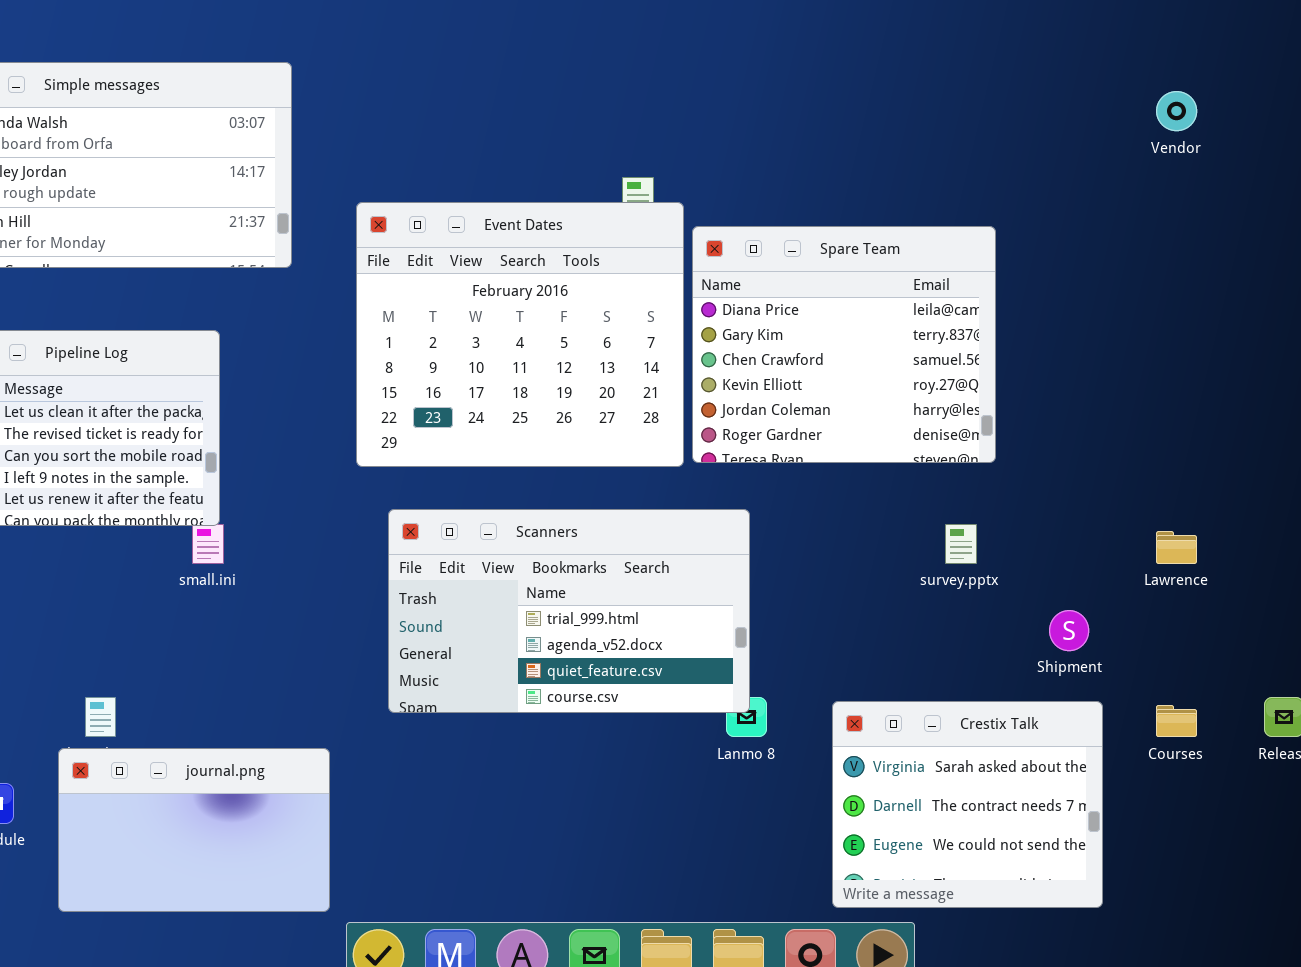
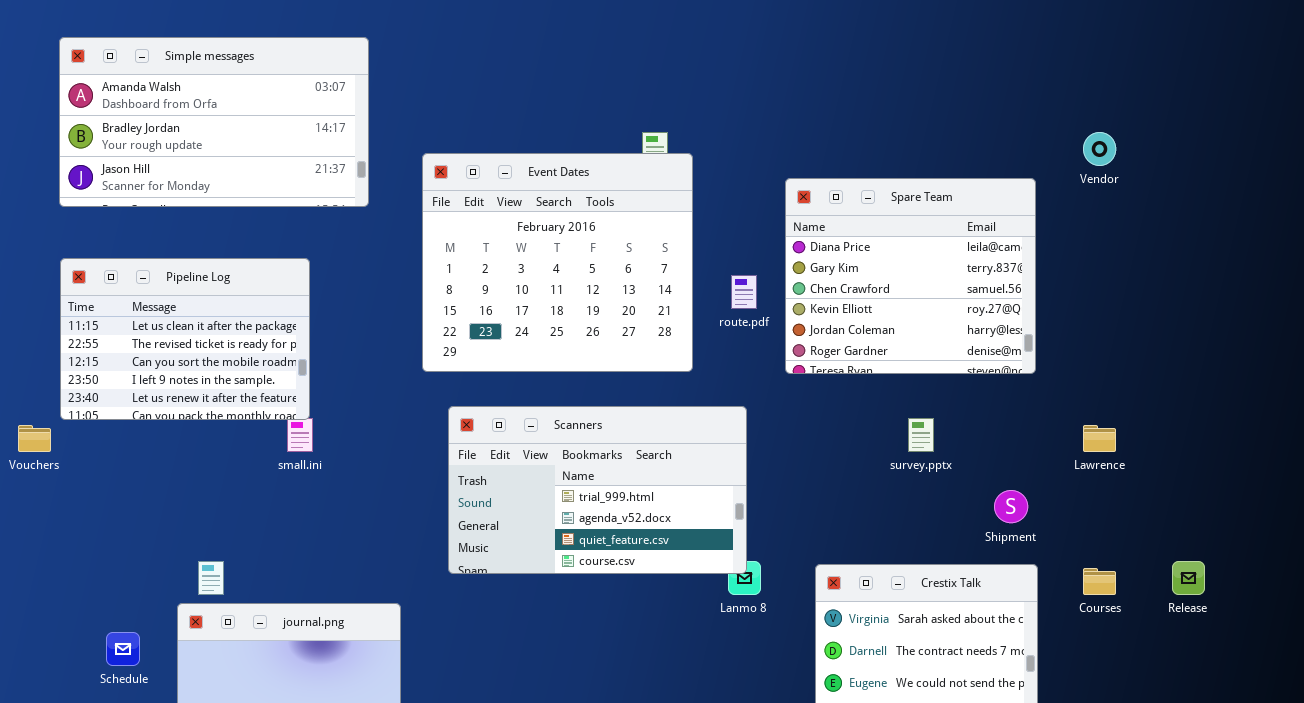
Vendor: [1156,91,1197,131] -> [1083,132,1116,166], moved
Spare Team: [692,226,996,463] -> [785,178,1036,374], moved

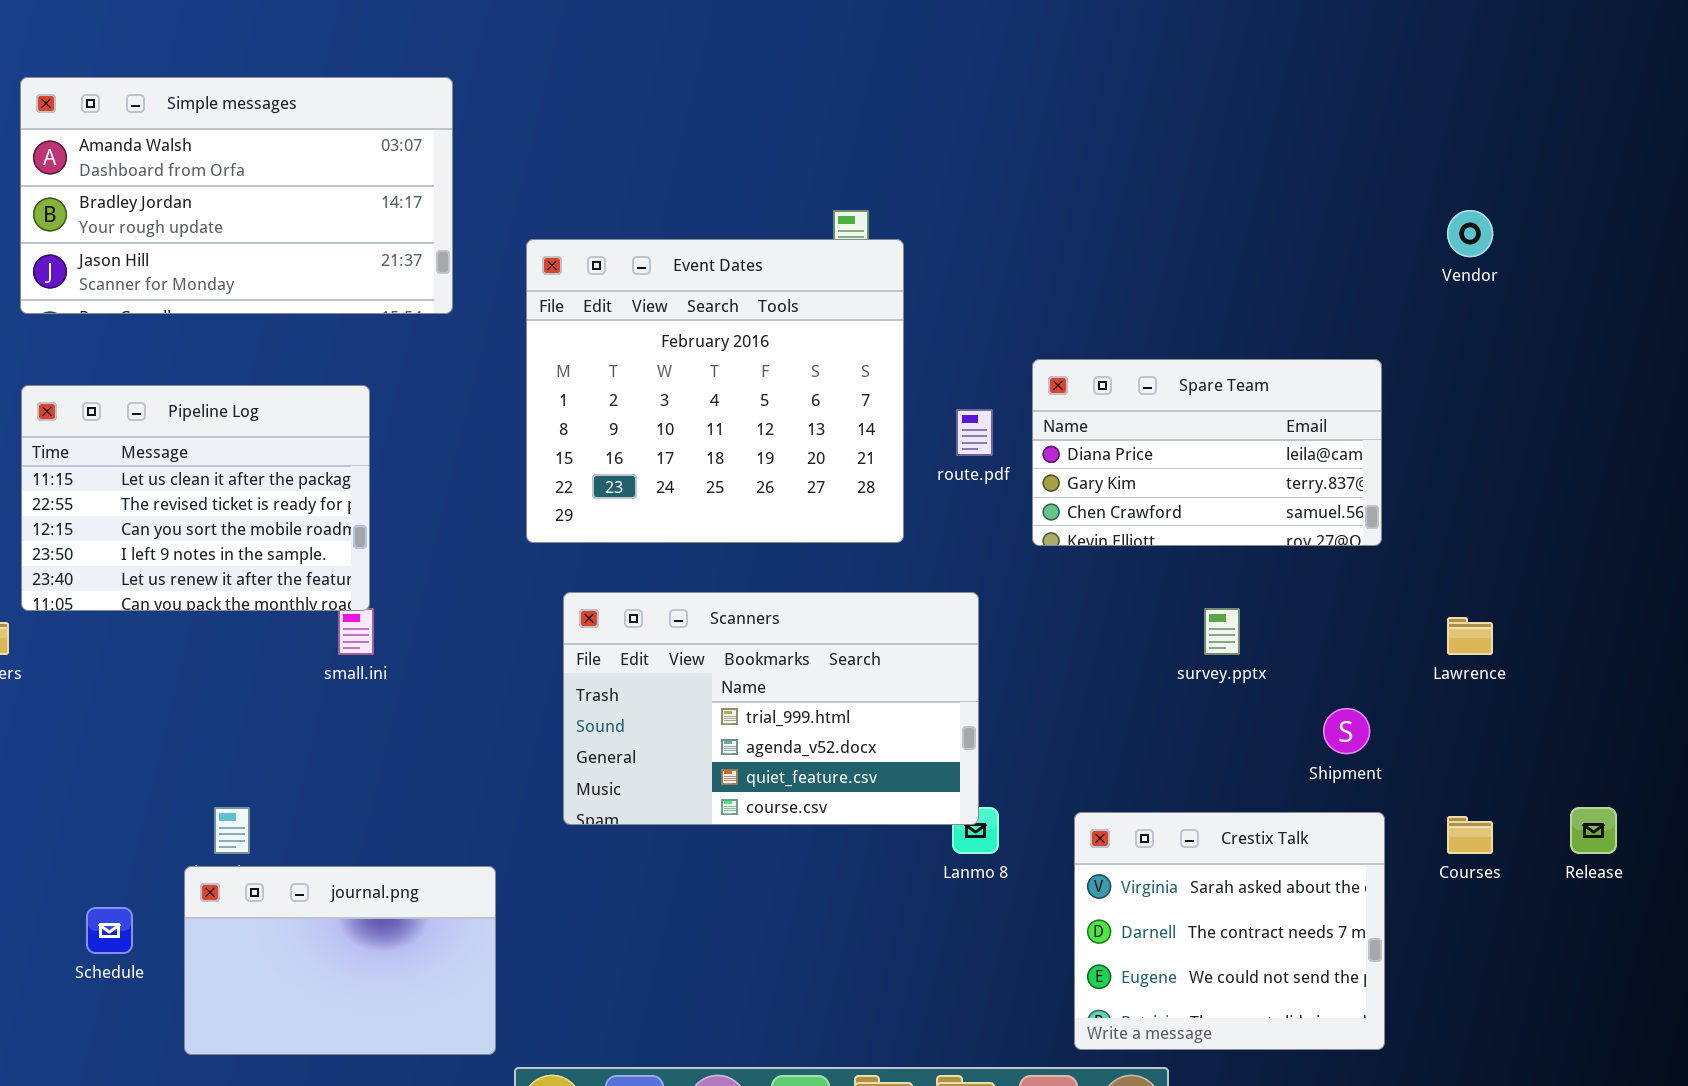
Spare Team: [785,178,1036,374] -> [1032,359,1382,546], resized

